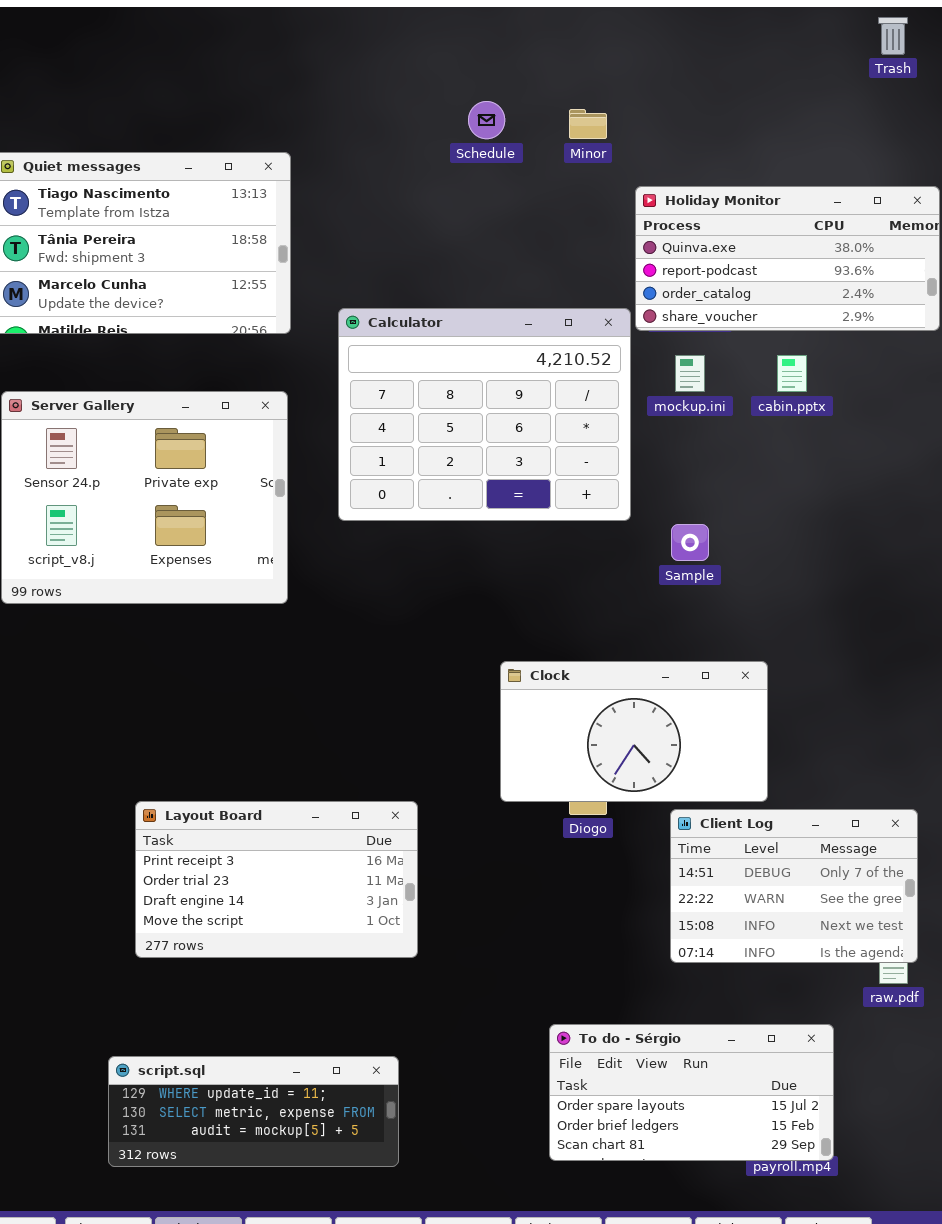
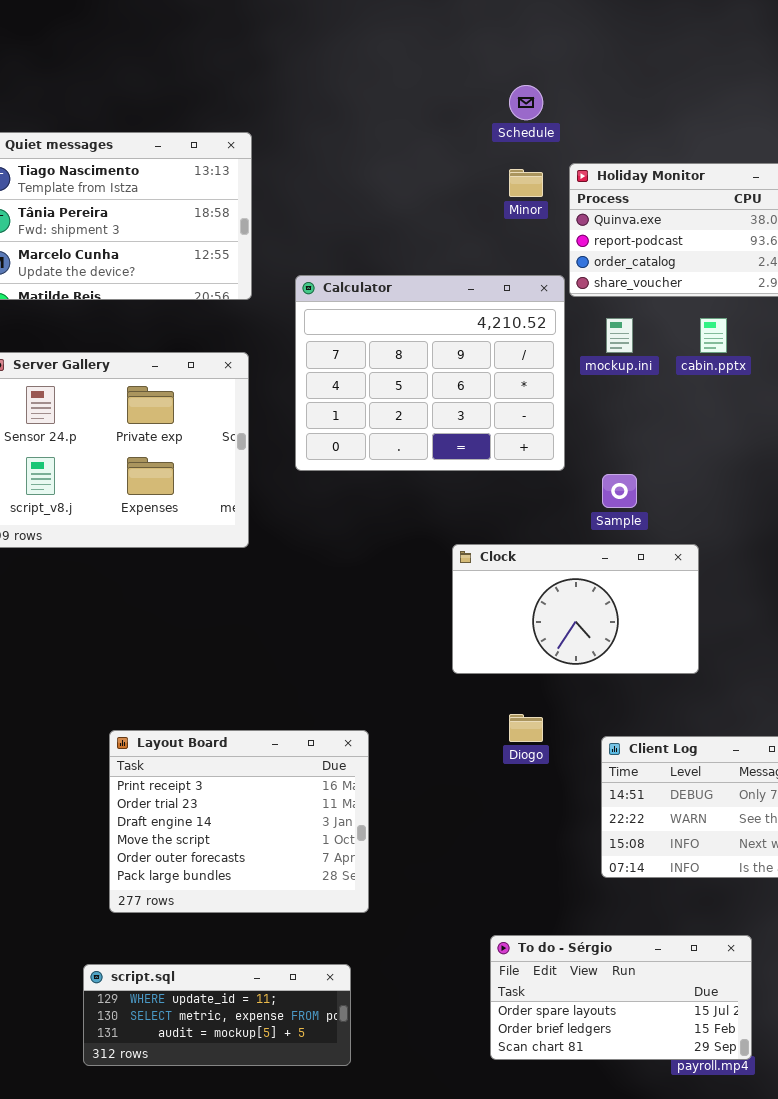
Schedule: [468,101,505,139] -> [509,85,543,120], moved
Minor: [569,109,607,139] -> [509,169,543,197], moved
Clock: [500,661,768,802] -> [452,544,699,674], moved
Layout Board: [135,801,418,958] -> [109,730,369,913], resized

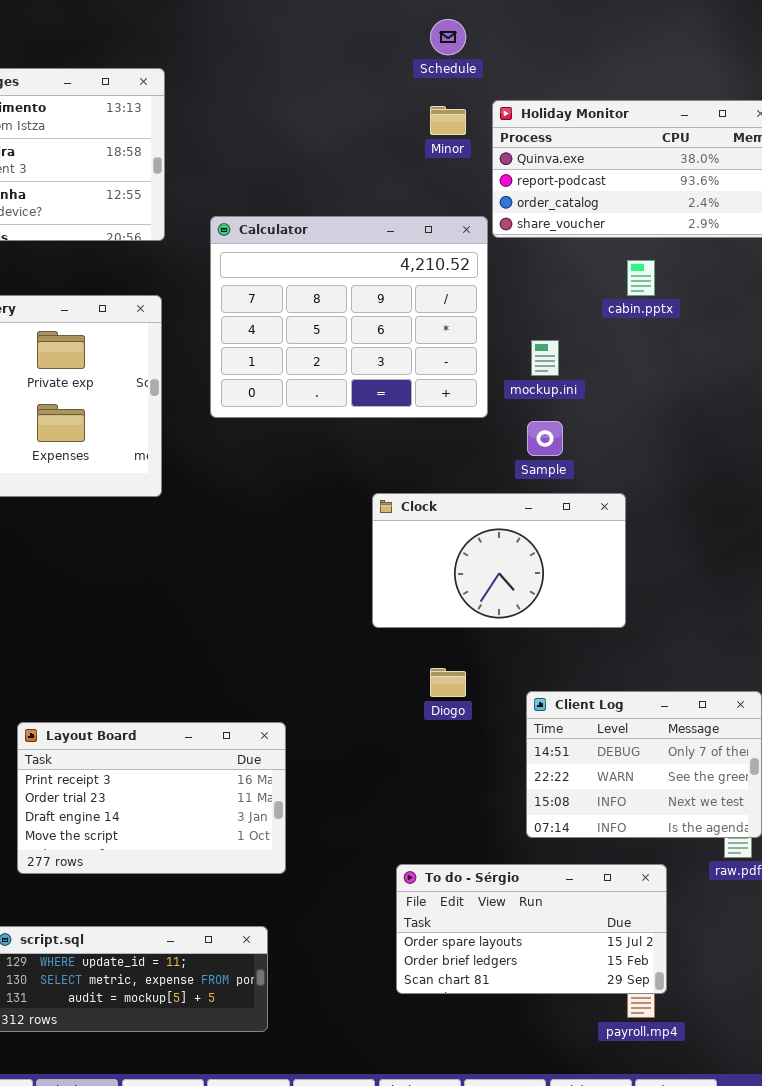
mockup.ini: [606,318,633,353] -> [531,340,559,376], moved
Layout Board: [109,730,369,913] -> [17,722,286,874], resized
To do - Sérgio: [490,935,752,1060] -> [396,864,667,994], moved

